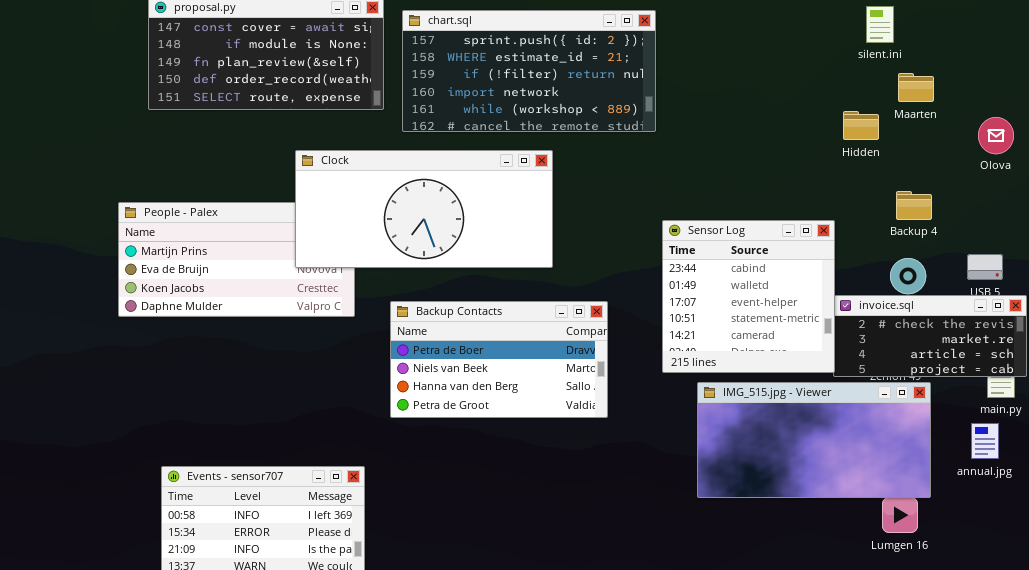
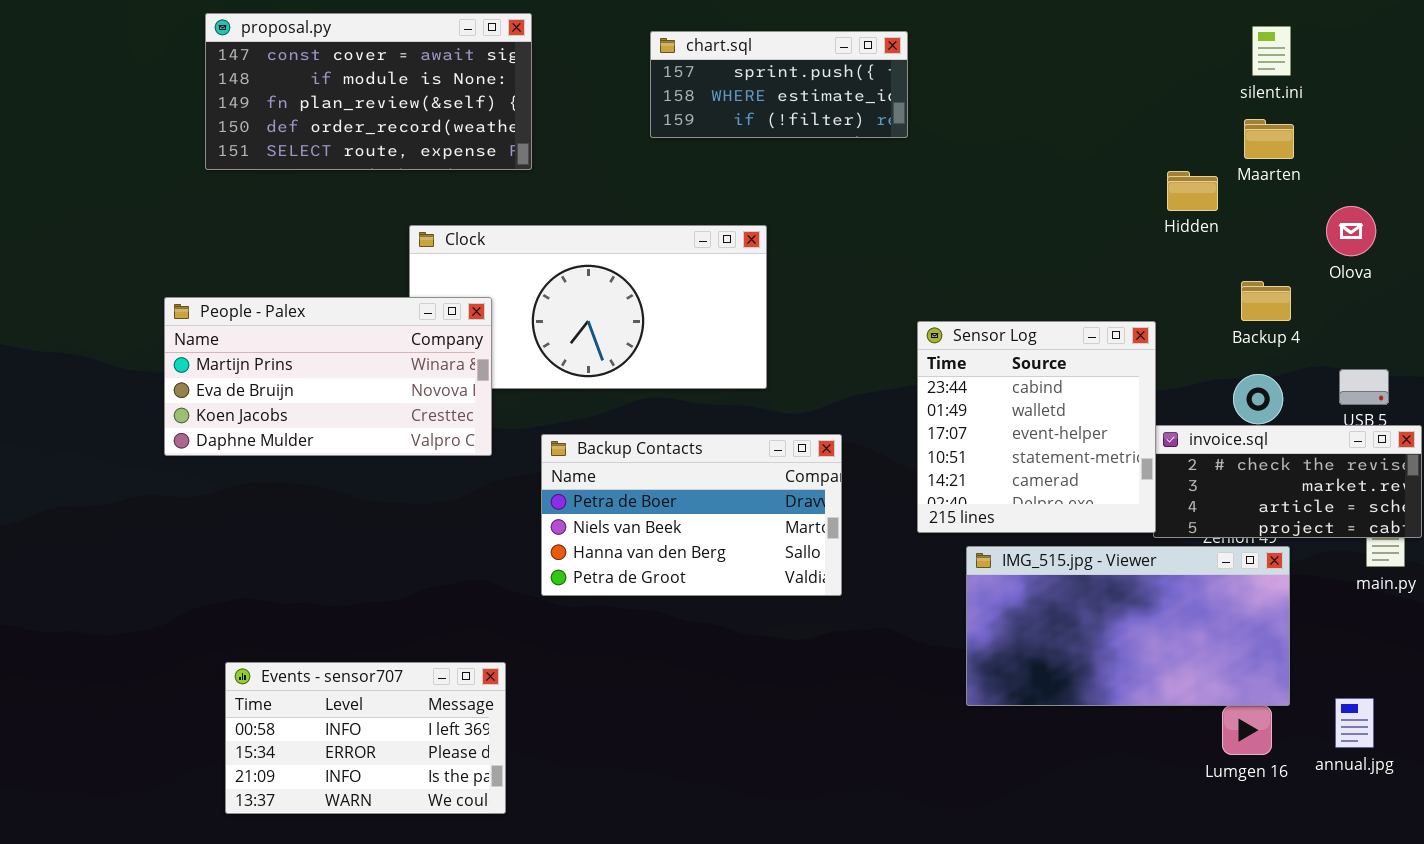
silent.ini: [866,6,894,43] -> [1252,26,1291,76], moved
chart.sql: [402,10,656,132] -> [650,31,908,138], resized
Olova: [978,117,1014,154] -> [1326,206,1376,256], moved
People - Palex: [118,202,355,317] -> [164,297,492,456], raised
annual.jpg: [971,423,999,459] -> [1335,698,1374,748], moved

